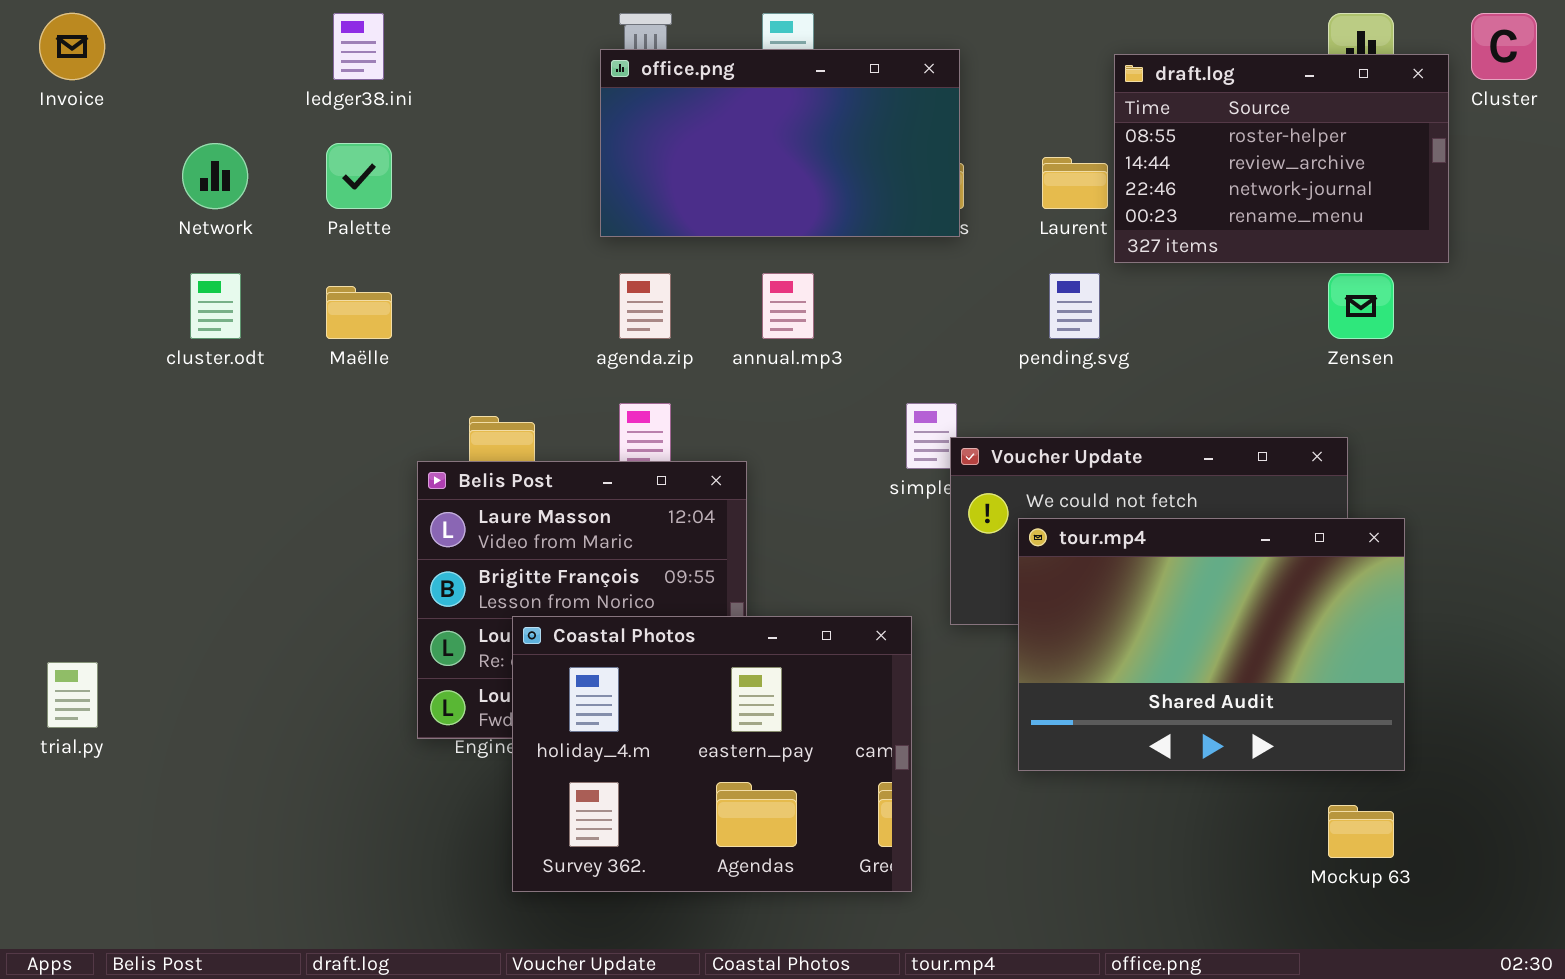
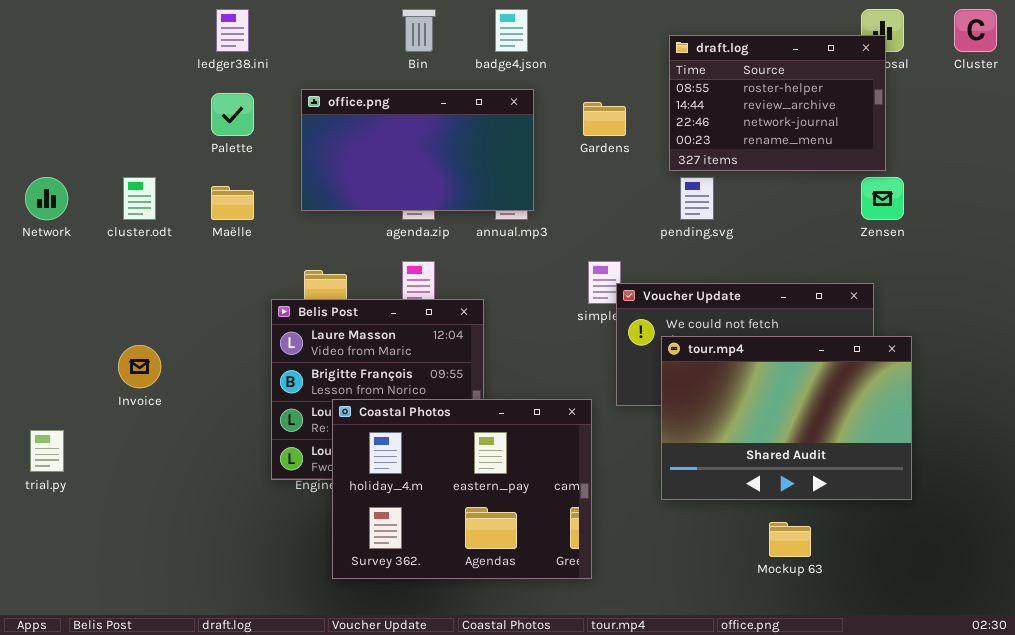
Invoice: [39,13,105,80] -> [118,345,161,388], moved
office.png: [600,49,960,237] -> [301,89,534,211], moved
draft.log: [1114,54,1449,263] -> [669,35,886,171], moved
Network: [182,143,248,209] -> [25,177,68,220], moved
Mockup 63: [1328,805,1394,858] -> [769,522,811,557], moved

